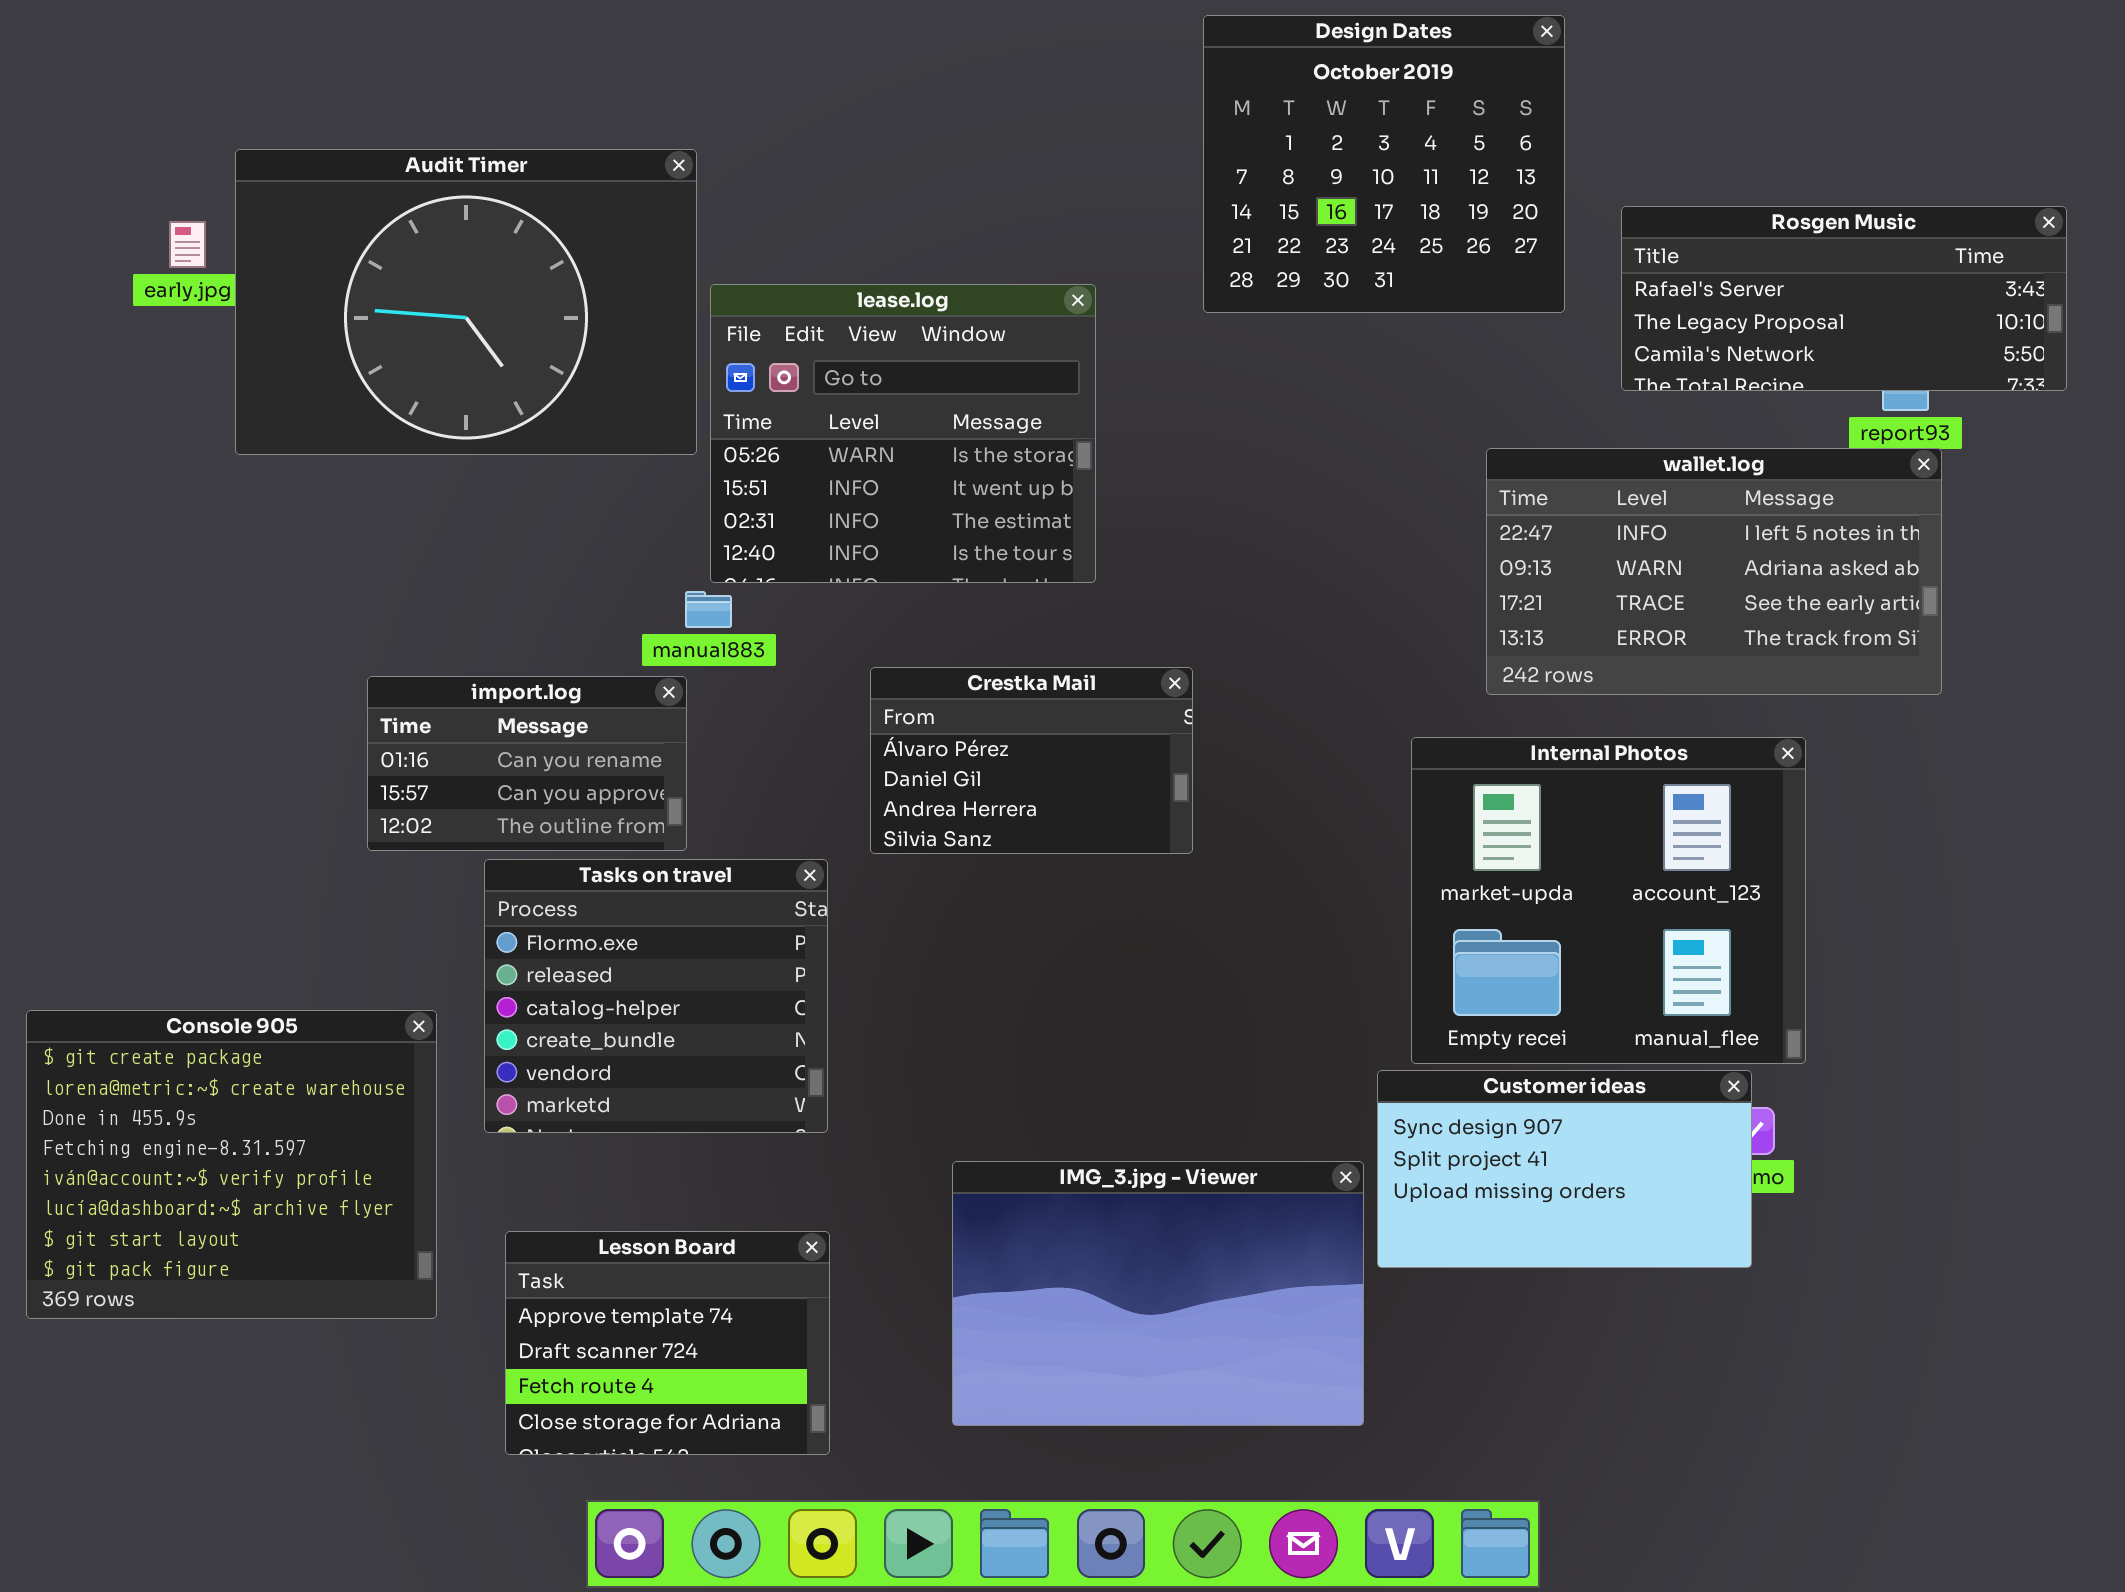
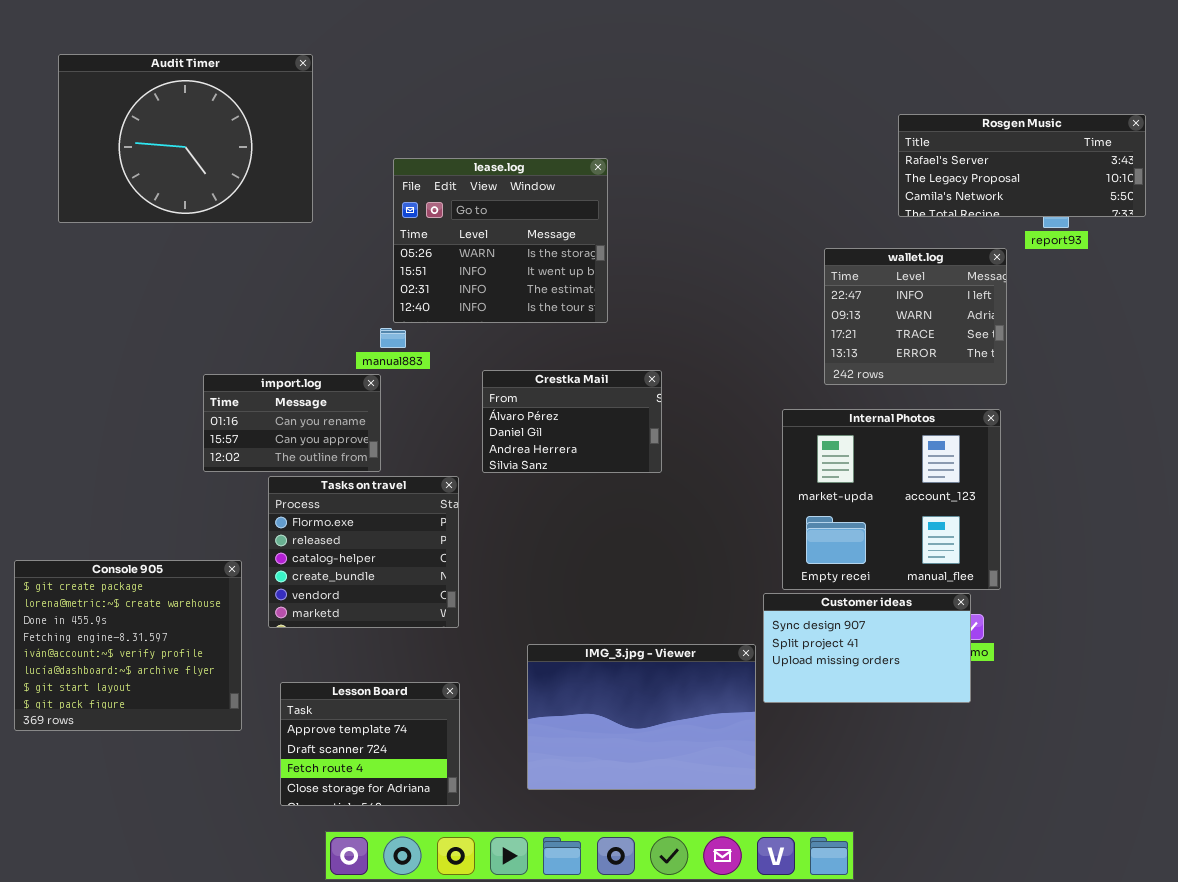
Design Dates: [1203,15,1565,313] -> none, closed
Audit Timer: [235,149,697,455] -> [58,54,313,223], moved
wallet.log: [1486,448,1942,695] -> [824,248,1007,385], resized

